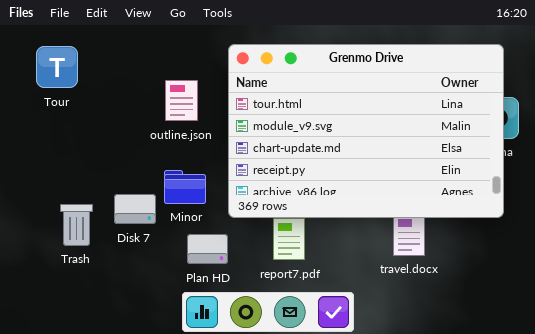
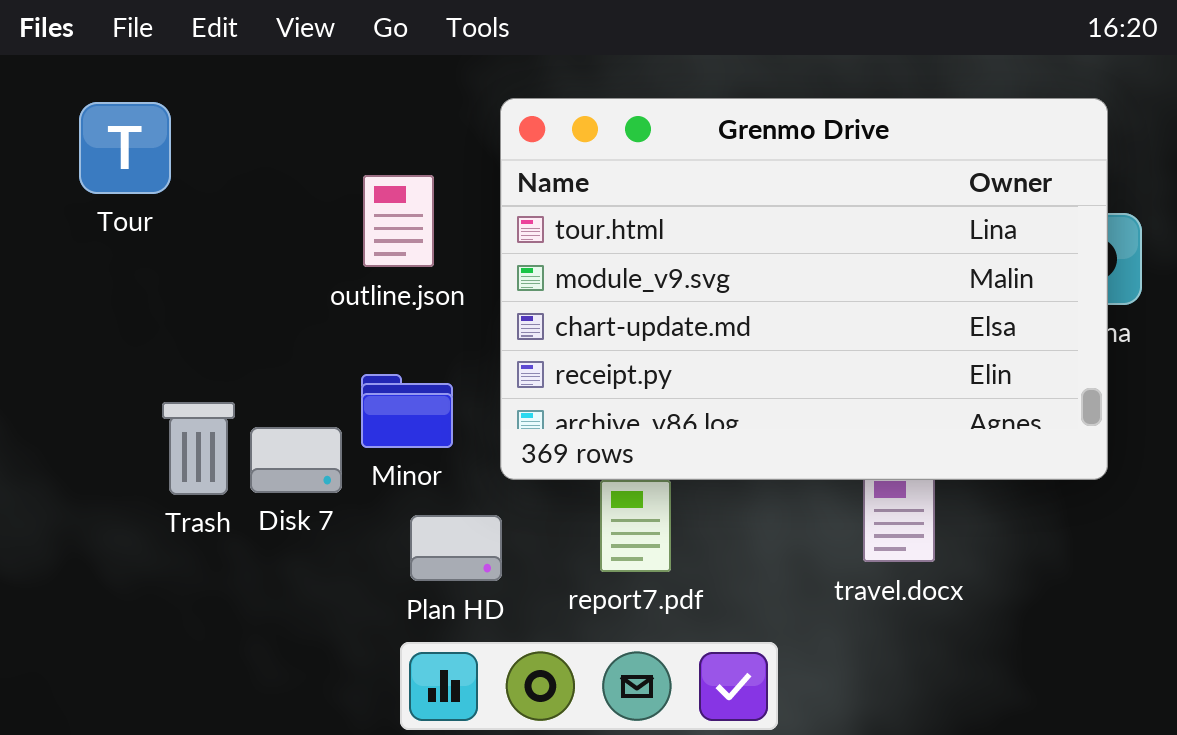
Trash: [60,204,93,246] -> [162,402,235,495], moved

